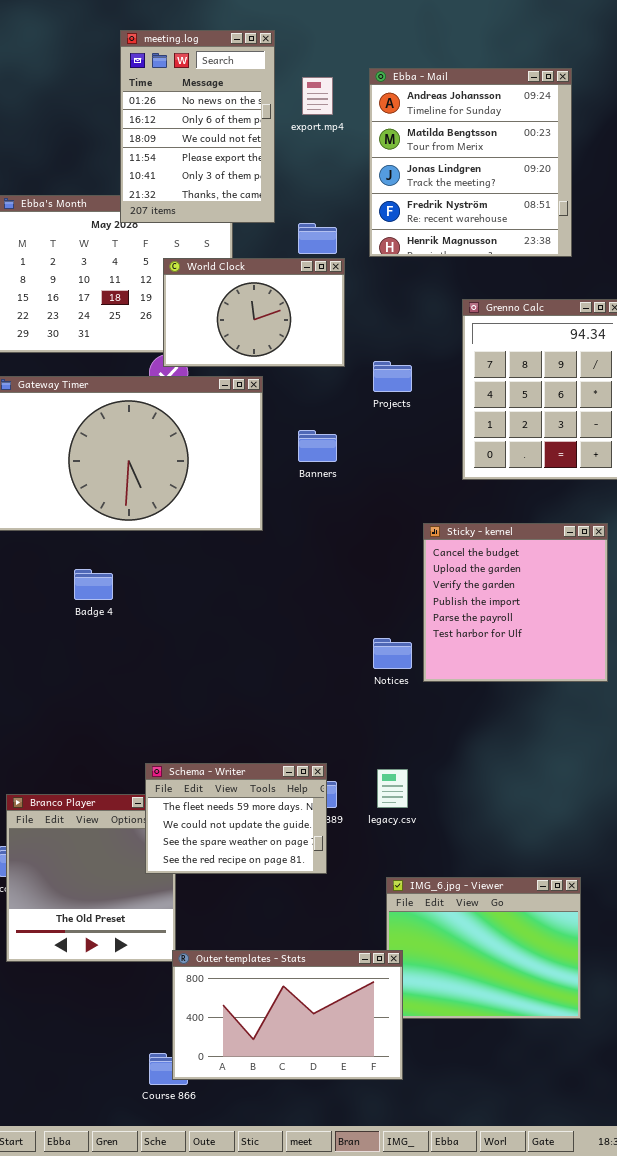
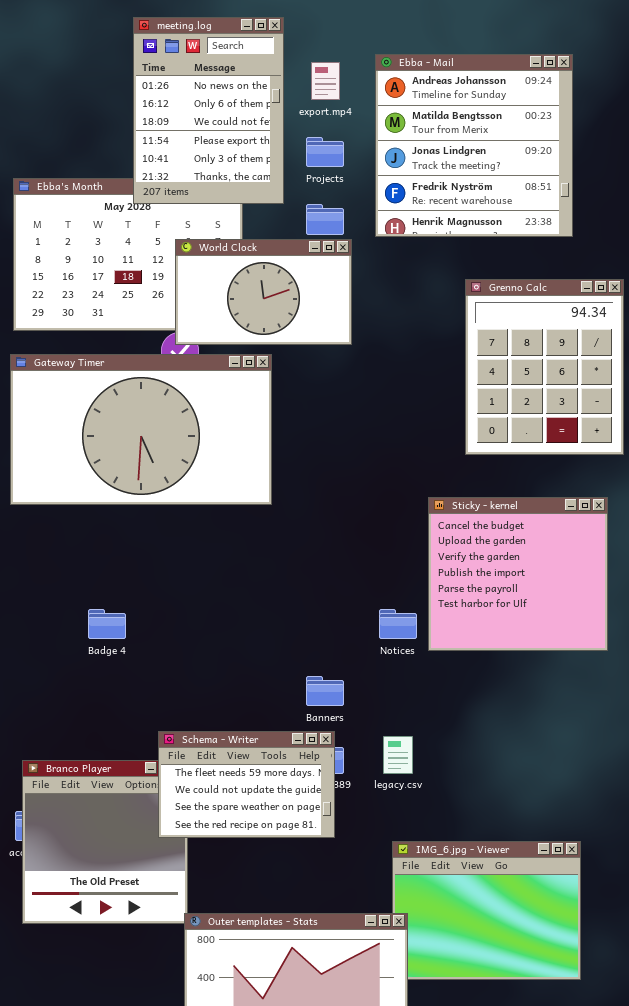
Projects: [373,361,412,392] -> [306,137,344,167], moved
Banners: [298,430,337,462] -> [306,676,344,706], moved
Badge 4: [74,569,113,600] -> [88,609,126,639], moved

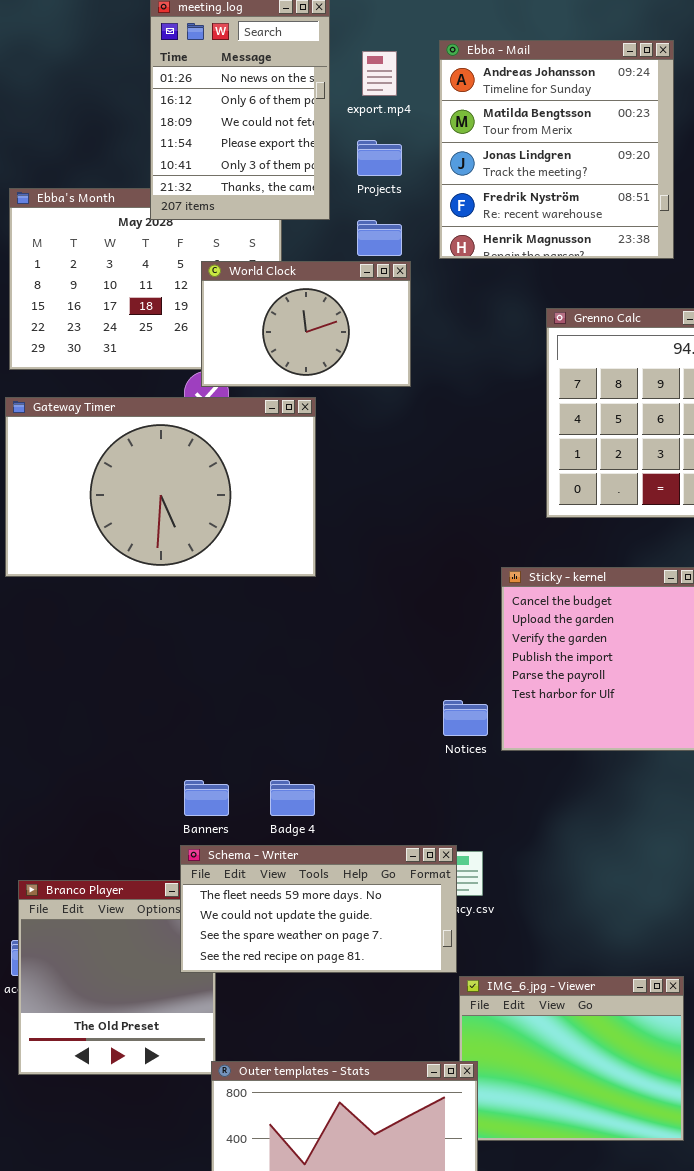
Badge 4: [88,609,126,639] -> [270,780,315,816], moved
Banners: [306,676,344,706] -> [184,780,229,816], moved
Schema - Writer: [158,731,335,838] -> [180,845,457,973], resized

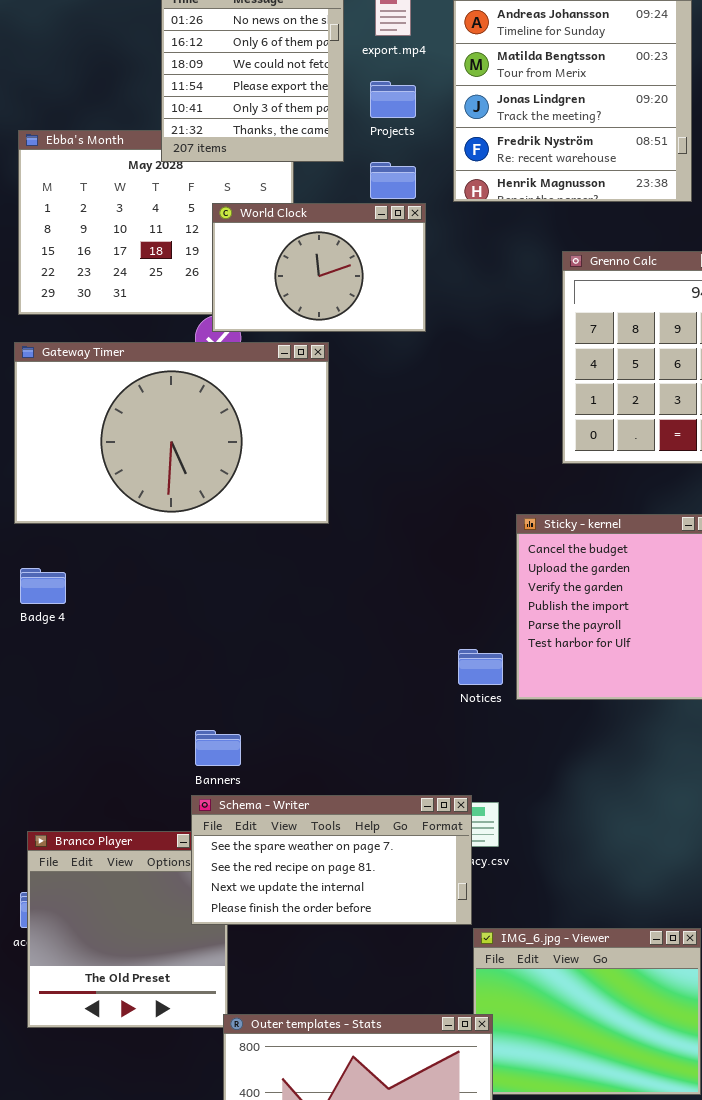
Badge 4: [270,780,315,816] -> [20,568,66,604], moved
Schema - Writer: [180,845,457,973] -> [191,795,472,925], scrolled down 2 rows

